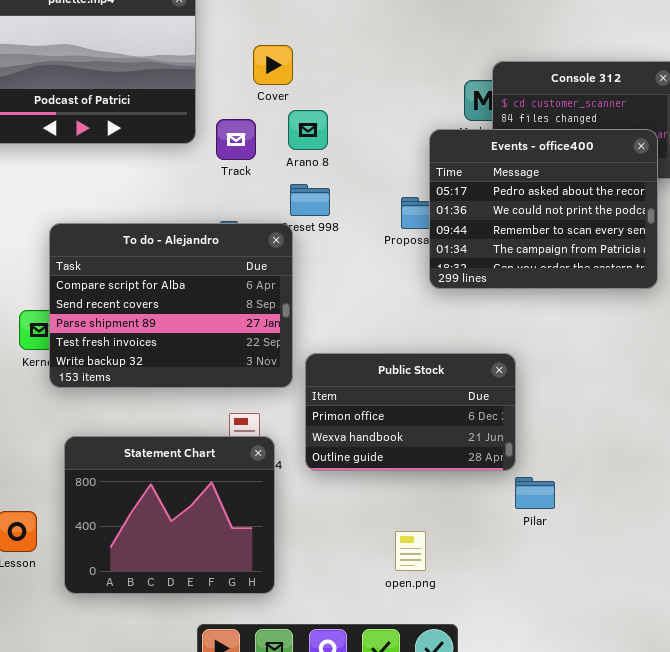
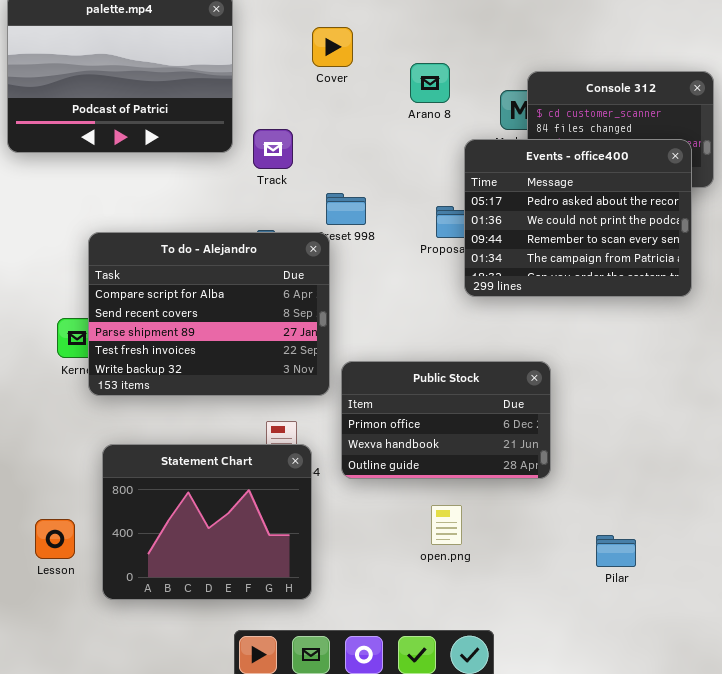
Cover: [253,45,293,85] -> [312,27,353,67], moved
Arano 8: [288,110,328,150] -> [410,63,450,103], moved
Pilar: [515,477,555,509] -> [596,535,636,567], moved
open.png: [395,531,426,571] -> [431,505,462,545], moved

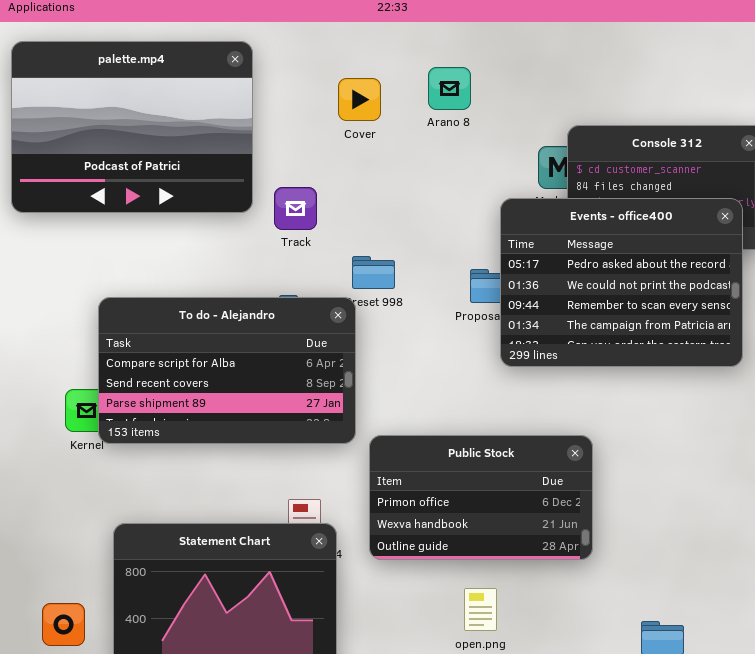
Arano 8: [410,63,450,103] -> [428,67,471,110], moved
To do - Alejandro: [88,232,330,396] -> [98,297,356,444], resized

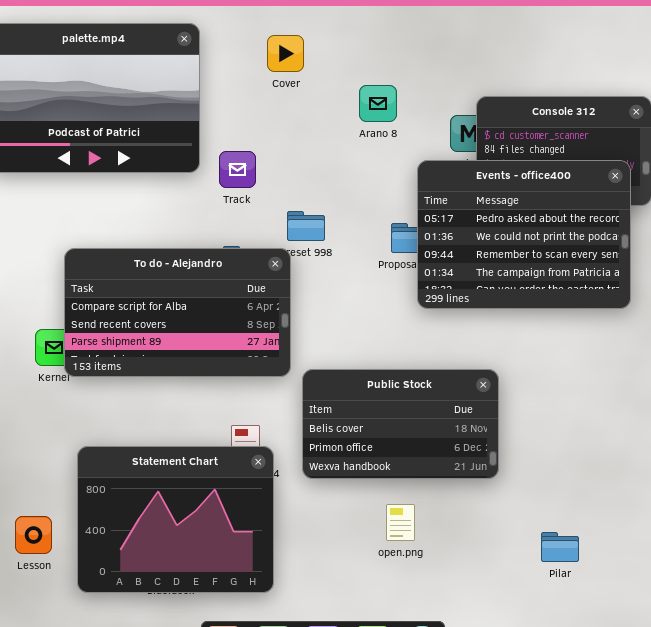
Arano 8: [428,67,471,110] -> [359,85,397,122], moved
Cover: [338,78,381,121] -> [267,35,304,72], moved
Public Stock: [369,435,593,560] -> [302,369,499,479], scrolled up 1 row

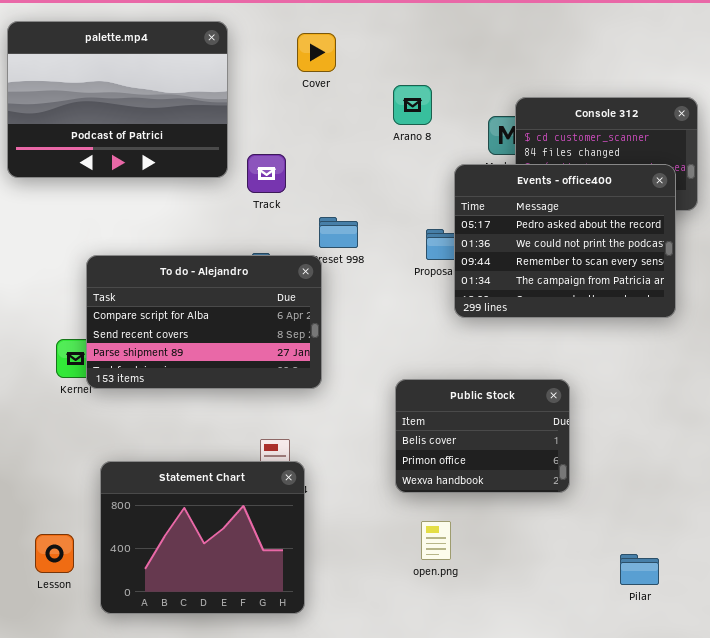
Public Stock: [302,369,499,479] -> [395,379,570,493], moved, resized
Pilar: [541,532,579,562] -> [620,554,659,585], moved

